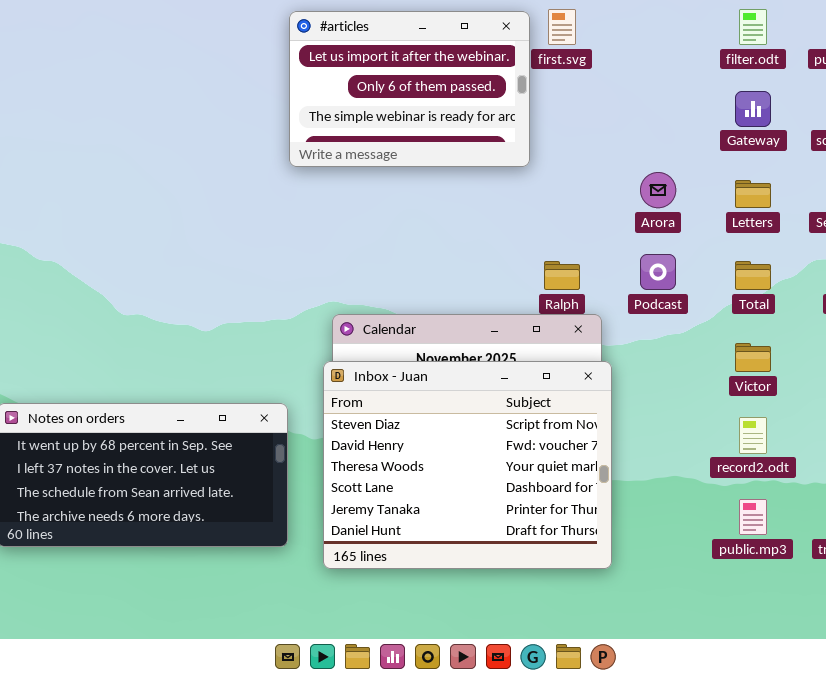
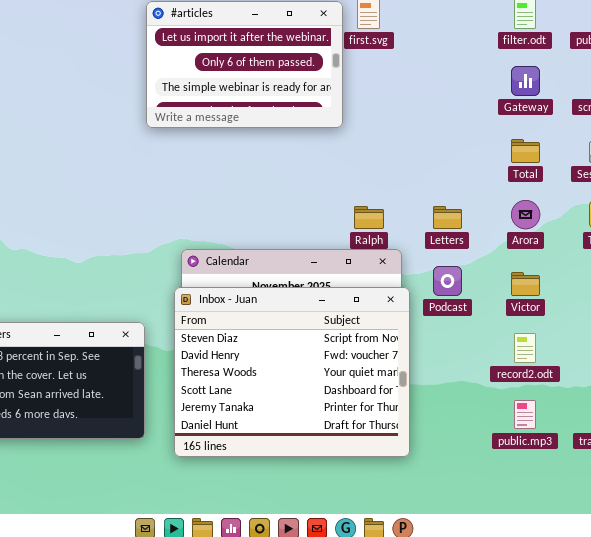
Arora: [640,172,676,208] -> [511,200,540,229], moved
Letters: [735,180,771,208] -> [433,206,462,229], moved
Podcast: [640,254,676,290] -> [433,266,462,296], moved
Total: [735,261,771,290] -> [511,139,540,163], moved

